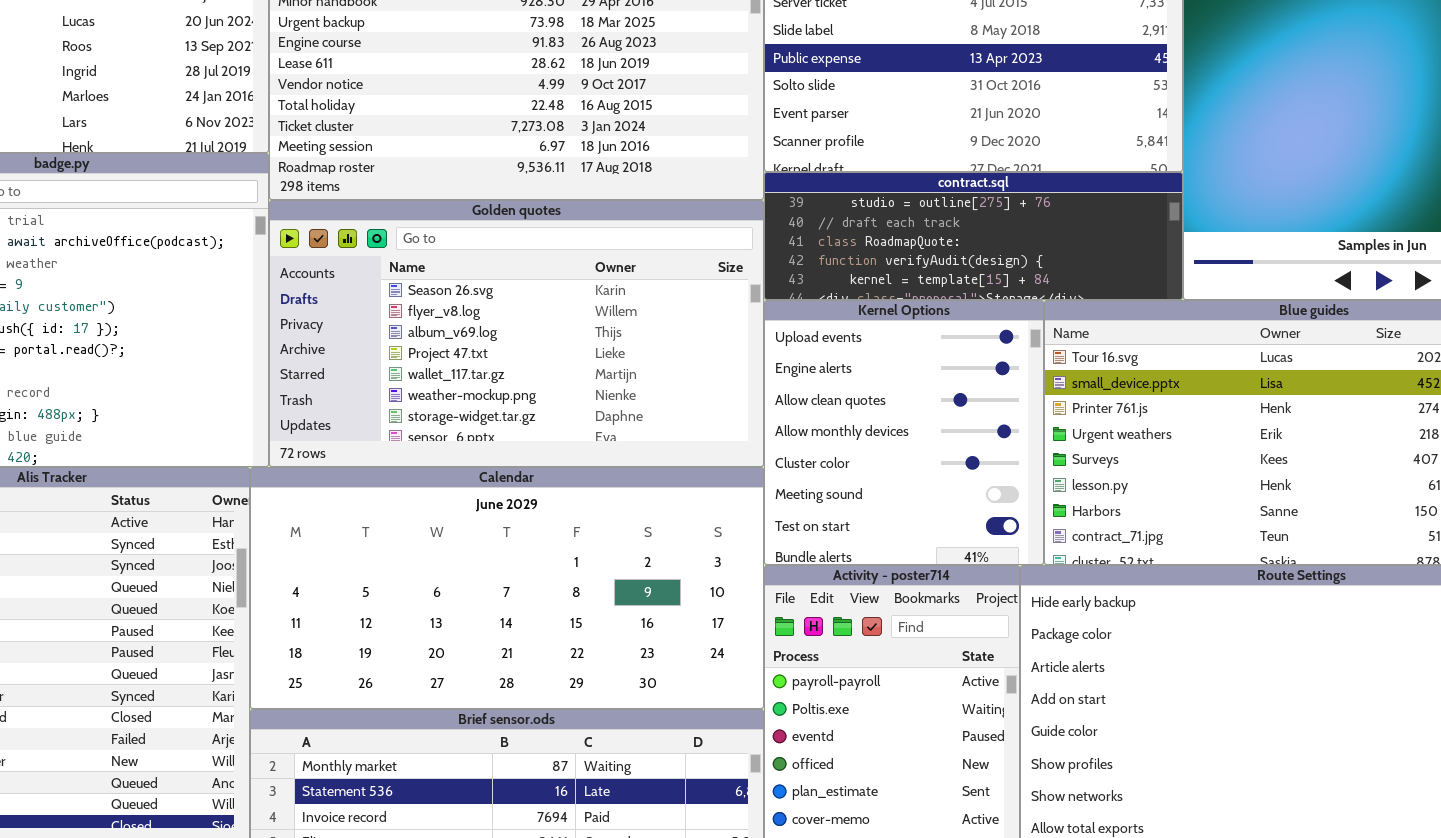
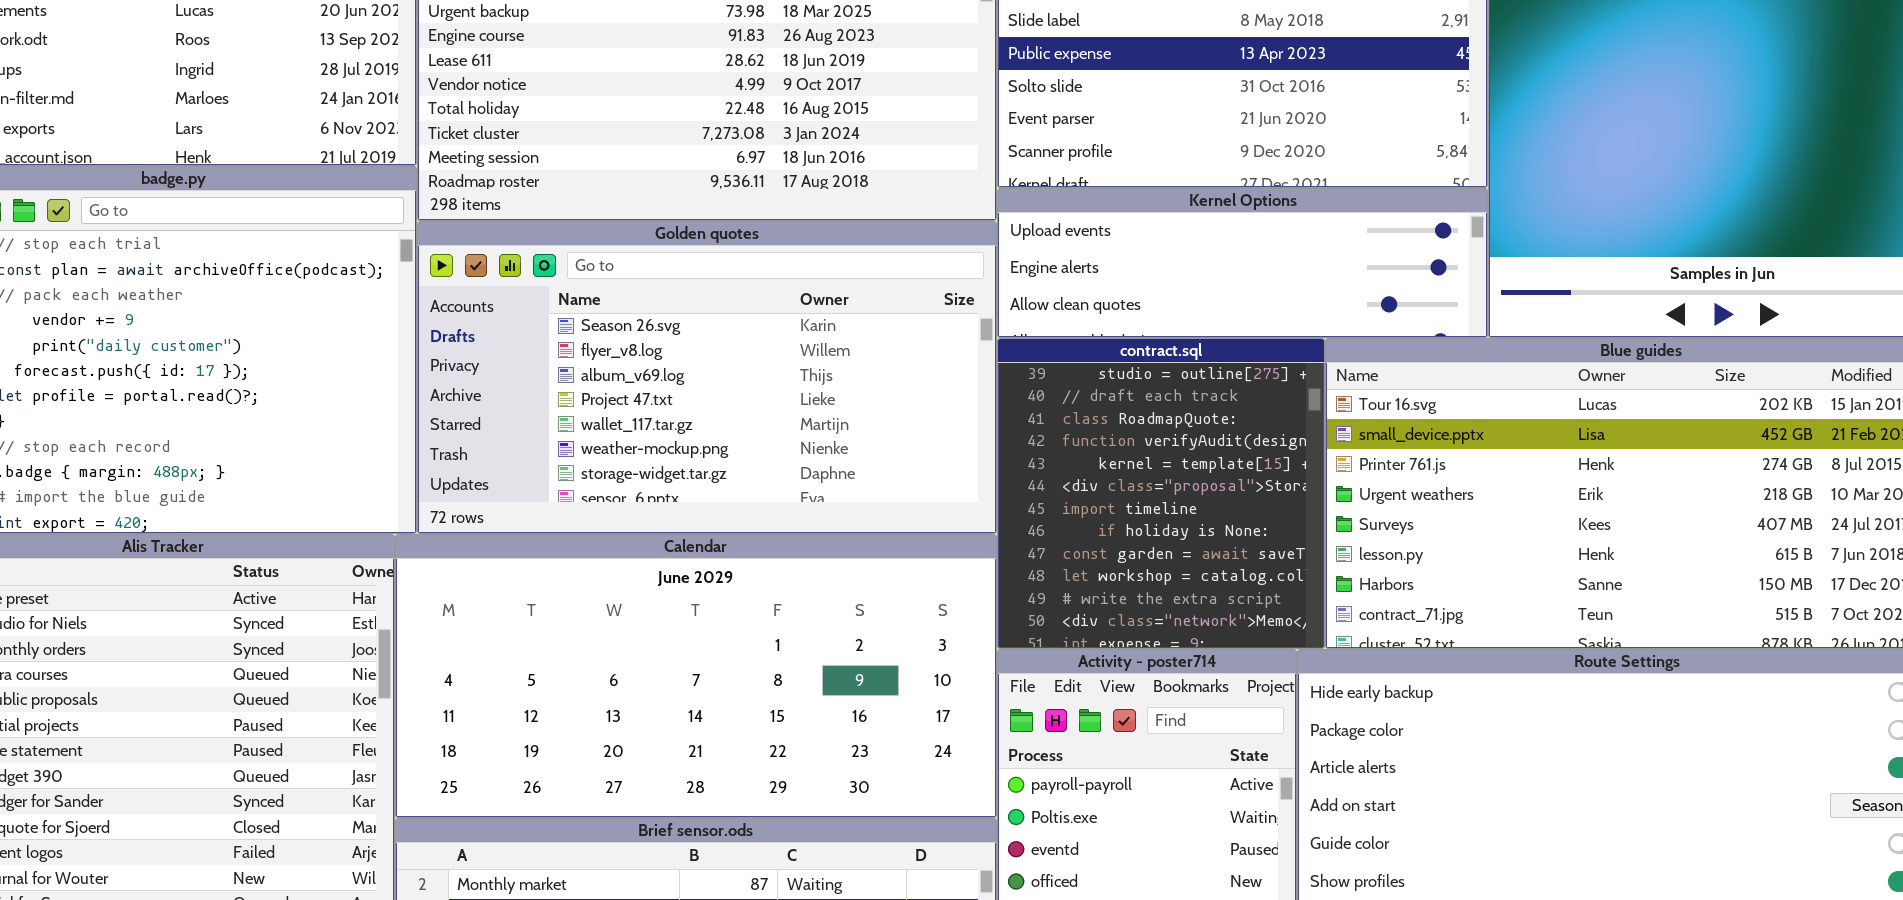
contract.sql: [764,172,1183,300] -> [997,338,1325,649], moved, resized
Kernel Options: [764,300,1044,565] -> [997,188,1488,338], moved, resized

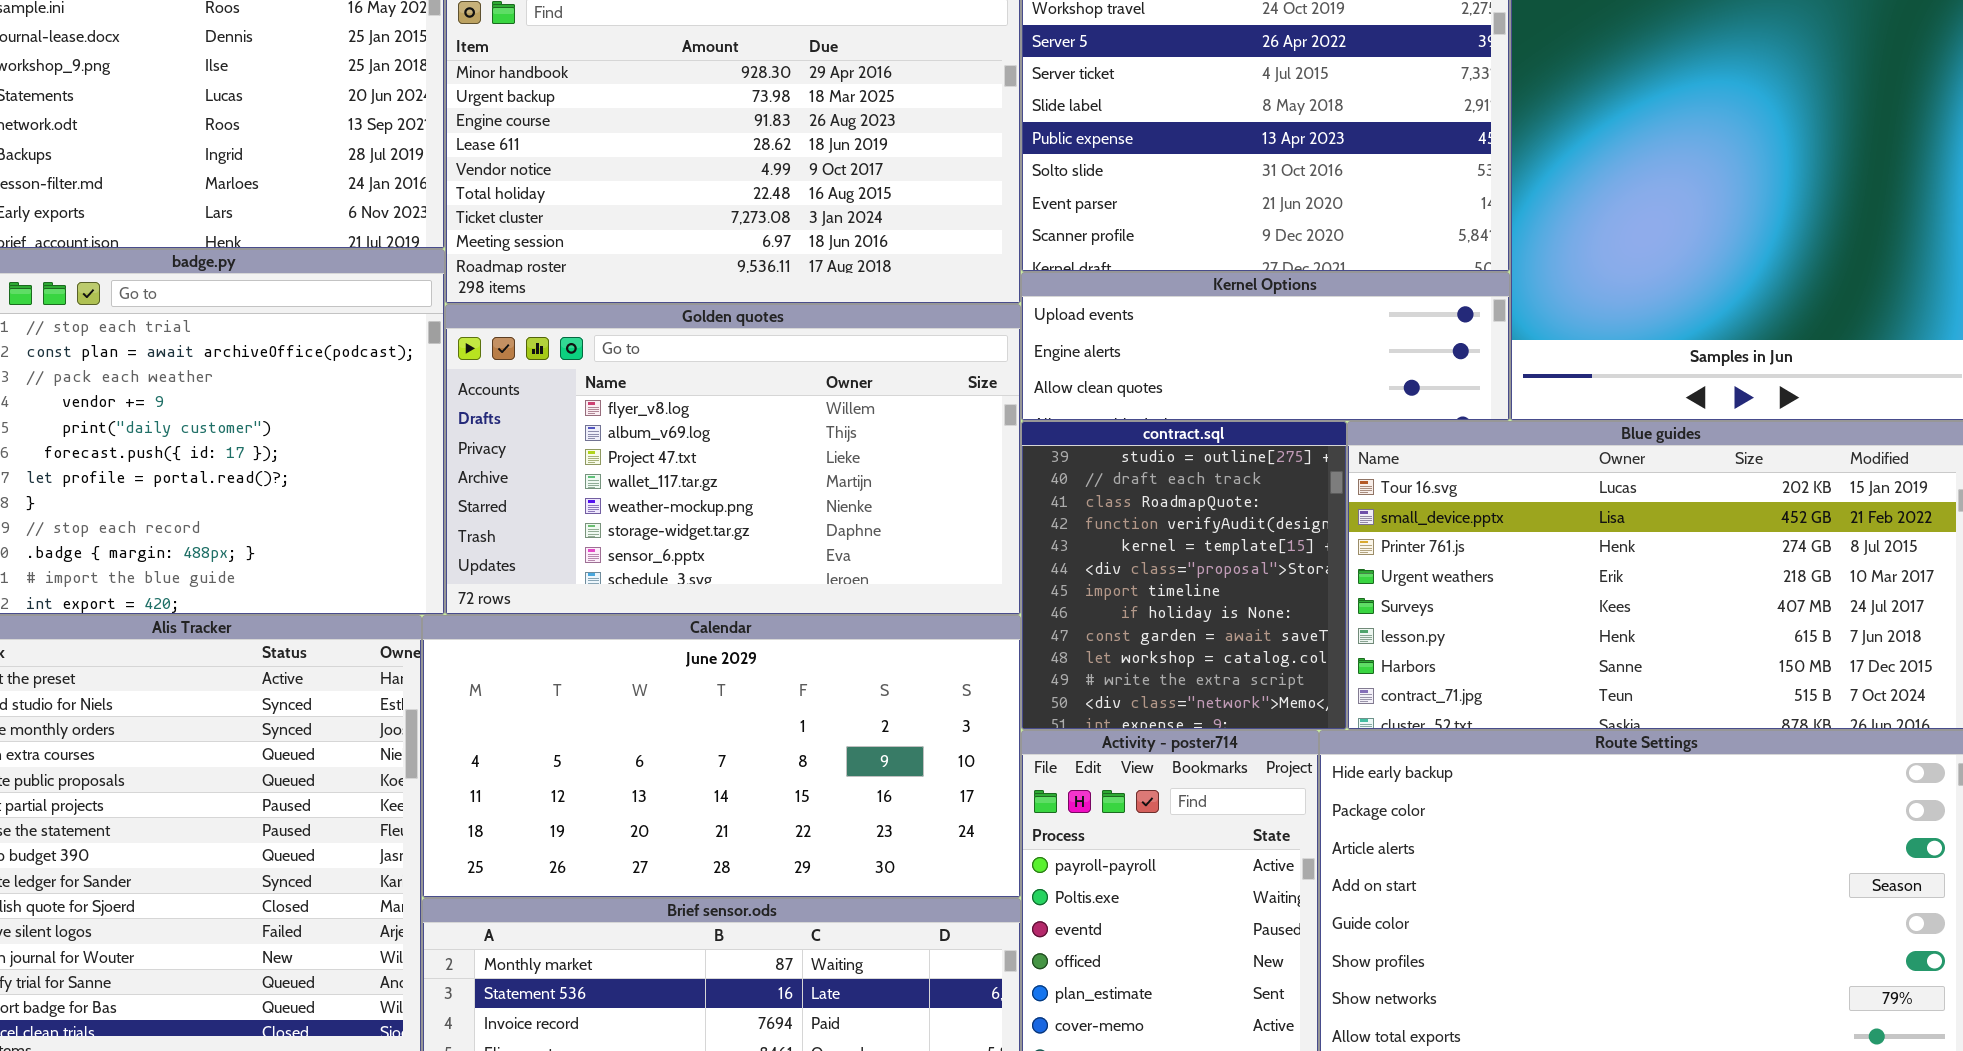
Golden quotes: [417,221,997,534] -> [445,304,1021,615], scrolled down 1 row

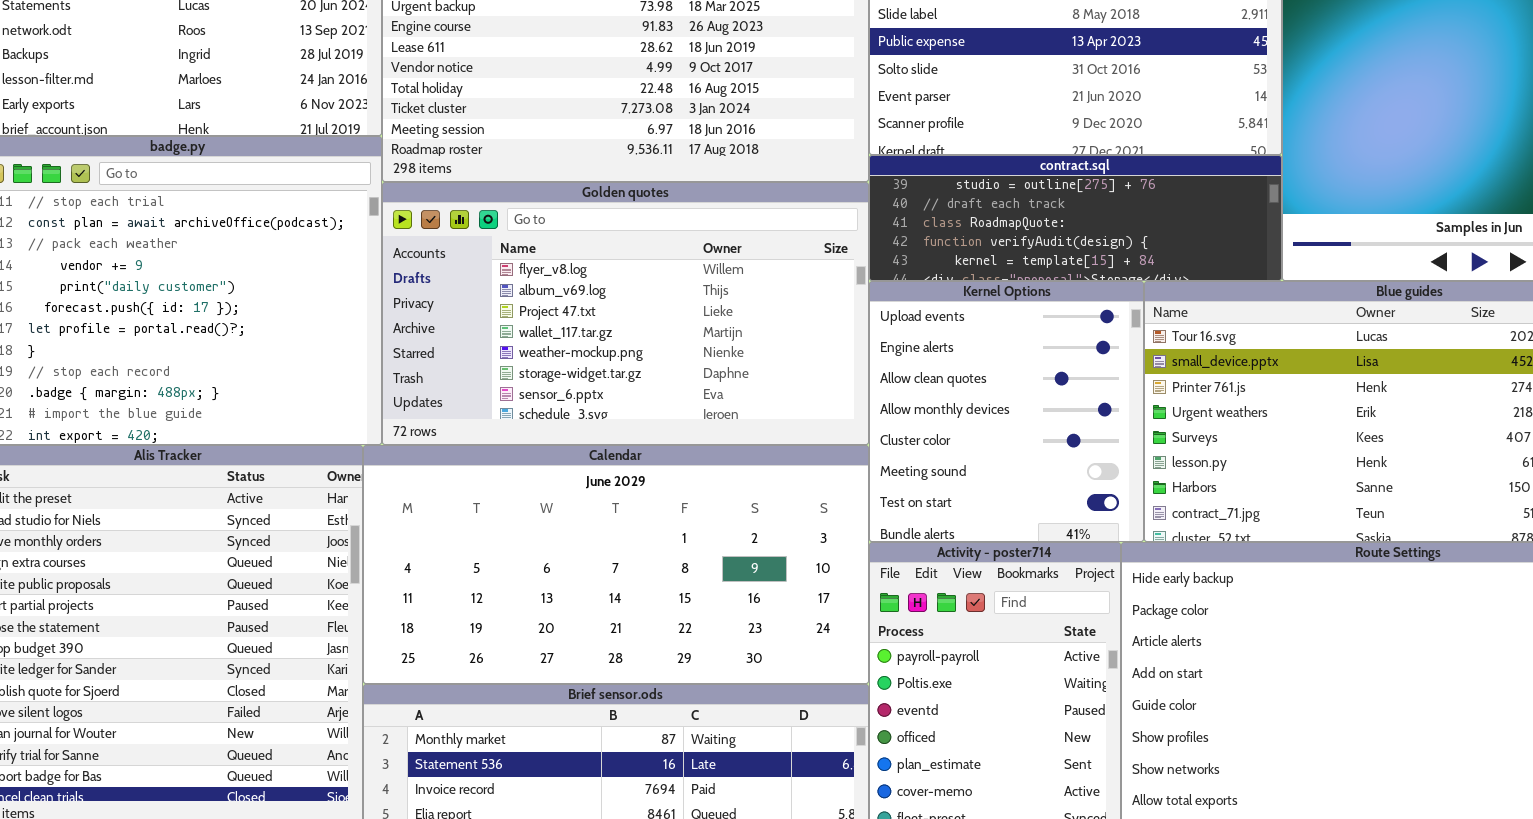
Kernel Options: [1021,272,1510,421] -> [869,281,1144,542], moved, resized
contract.sql: [1021,421,1347,730] -> [869,155,1282,281], moved, resized

